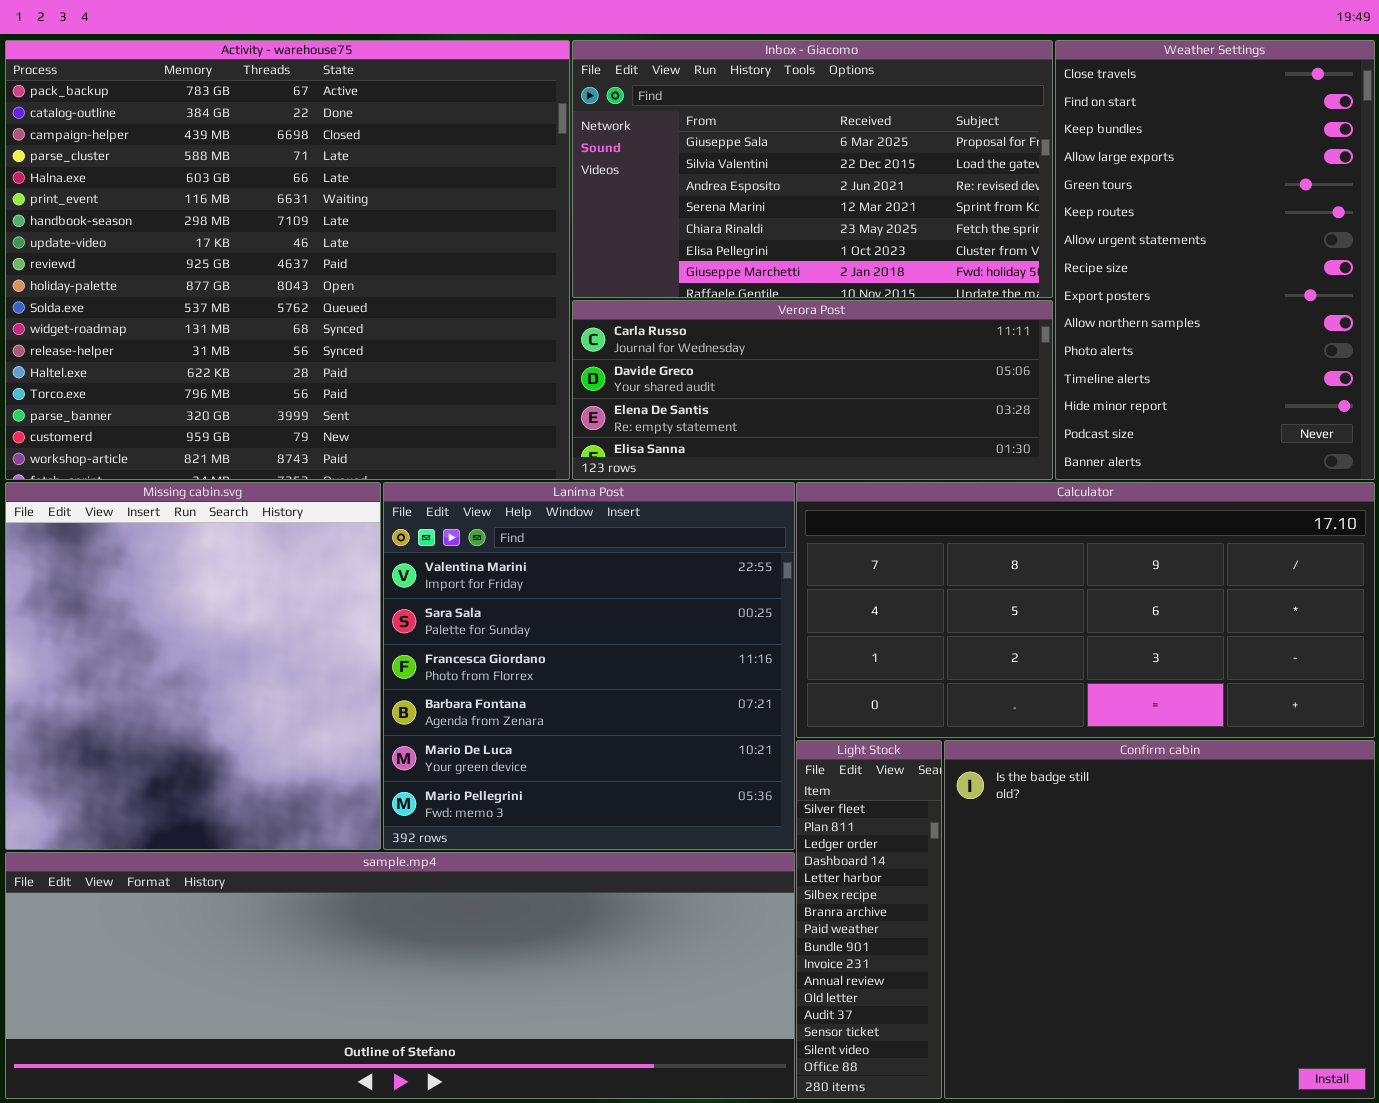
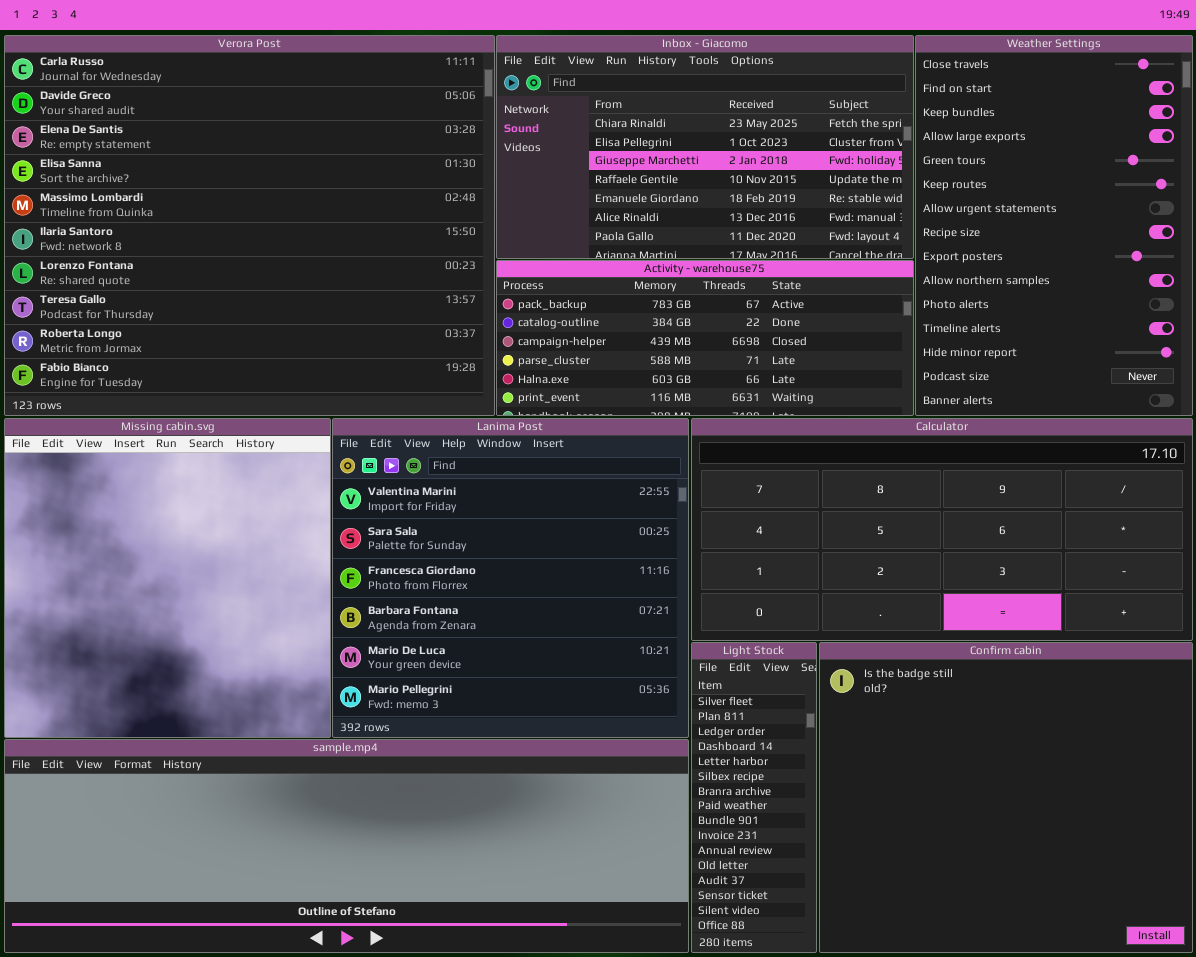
Activity - warehouse75: [5,40,570,480] -> [496,260,914,416], moved, resized
Inbox - Giacomo: [572,40,1053,298] -> [496,35,914,259], scrolled down 4 rows
Verora Post: [572,300,1053,480] -> [4,35,495,416], moved, resized

